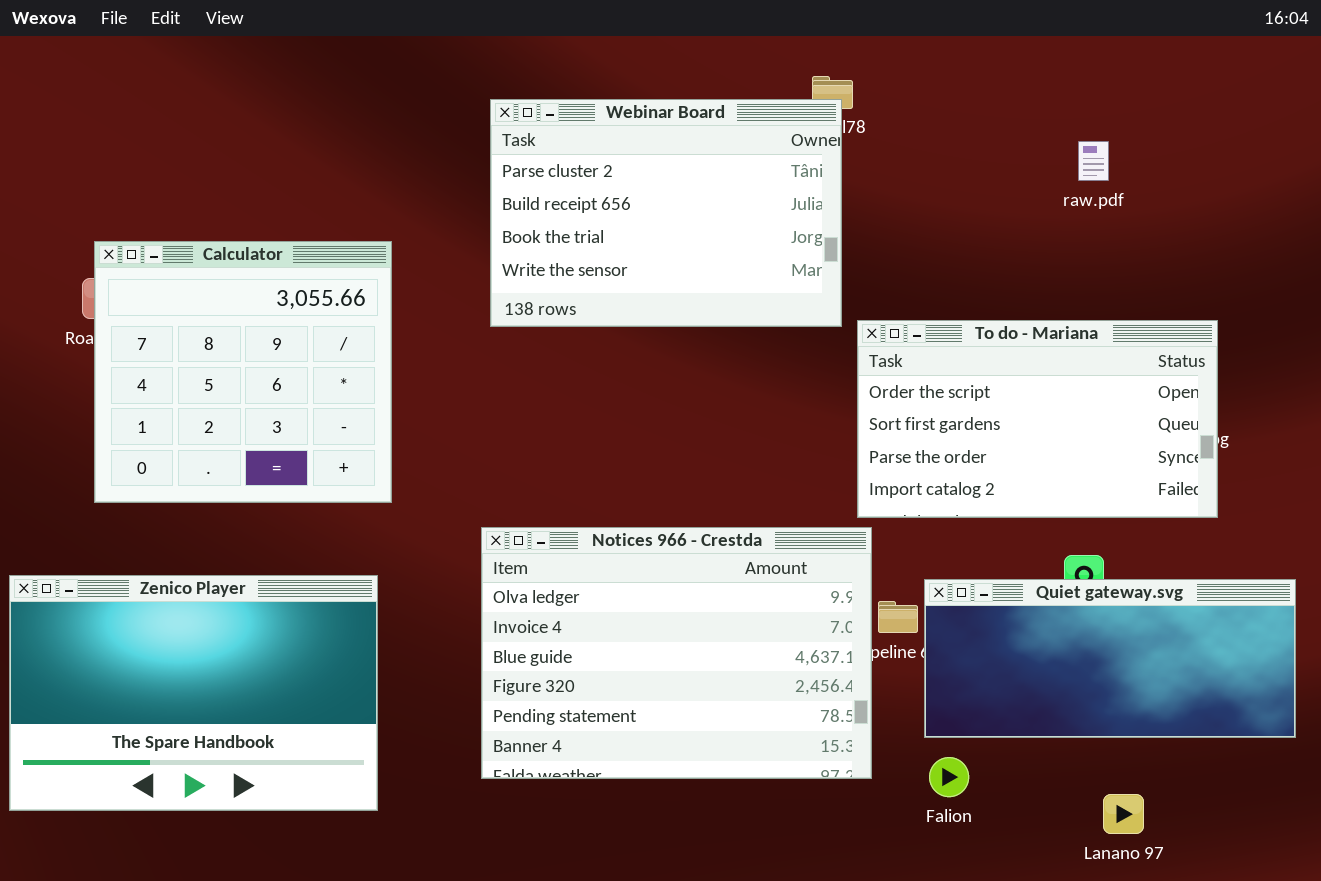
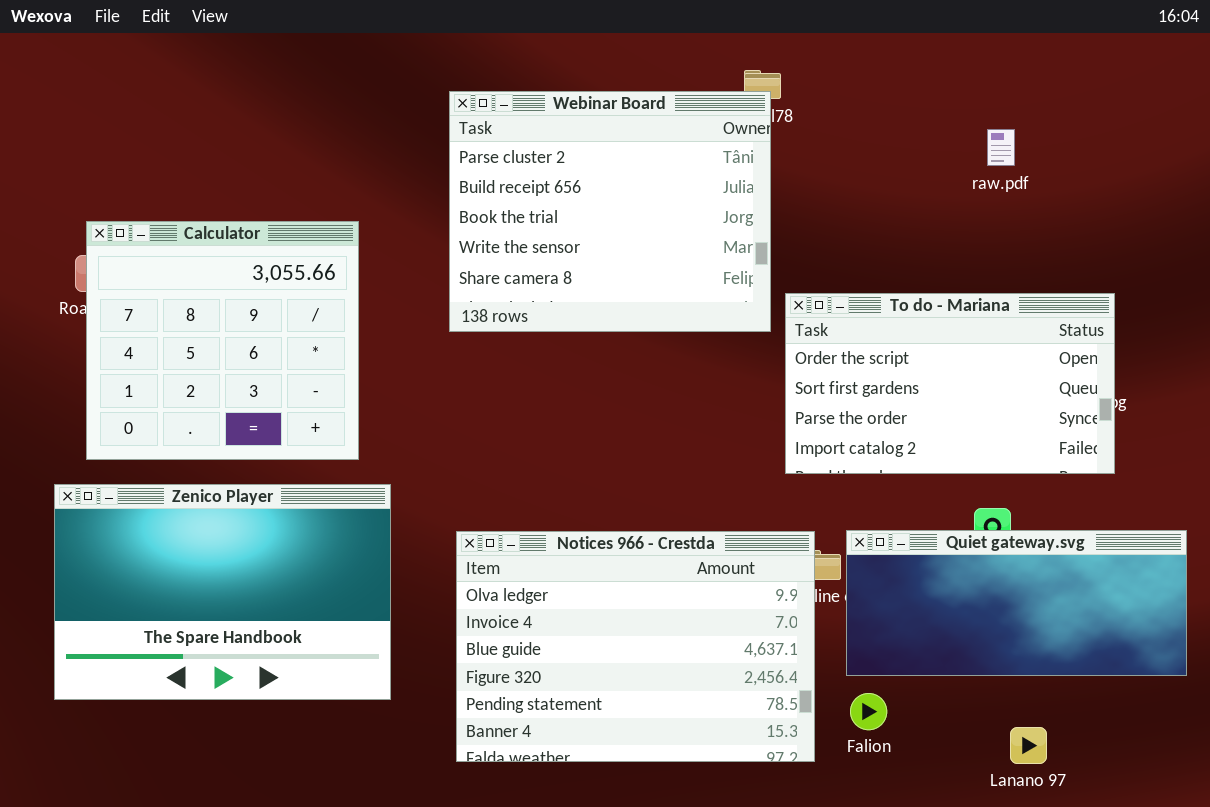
Webinar Board: [490,99,842,327] -> [449,91,771,332], resized
Notices 966 - Crestda: [481,527,872,779] -> [456,531,815,762], moved
Zenico Player: [9,575,378,811] -> [54,484,391,700], moved

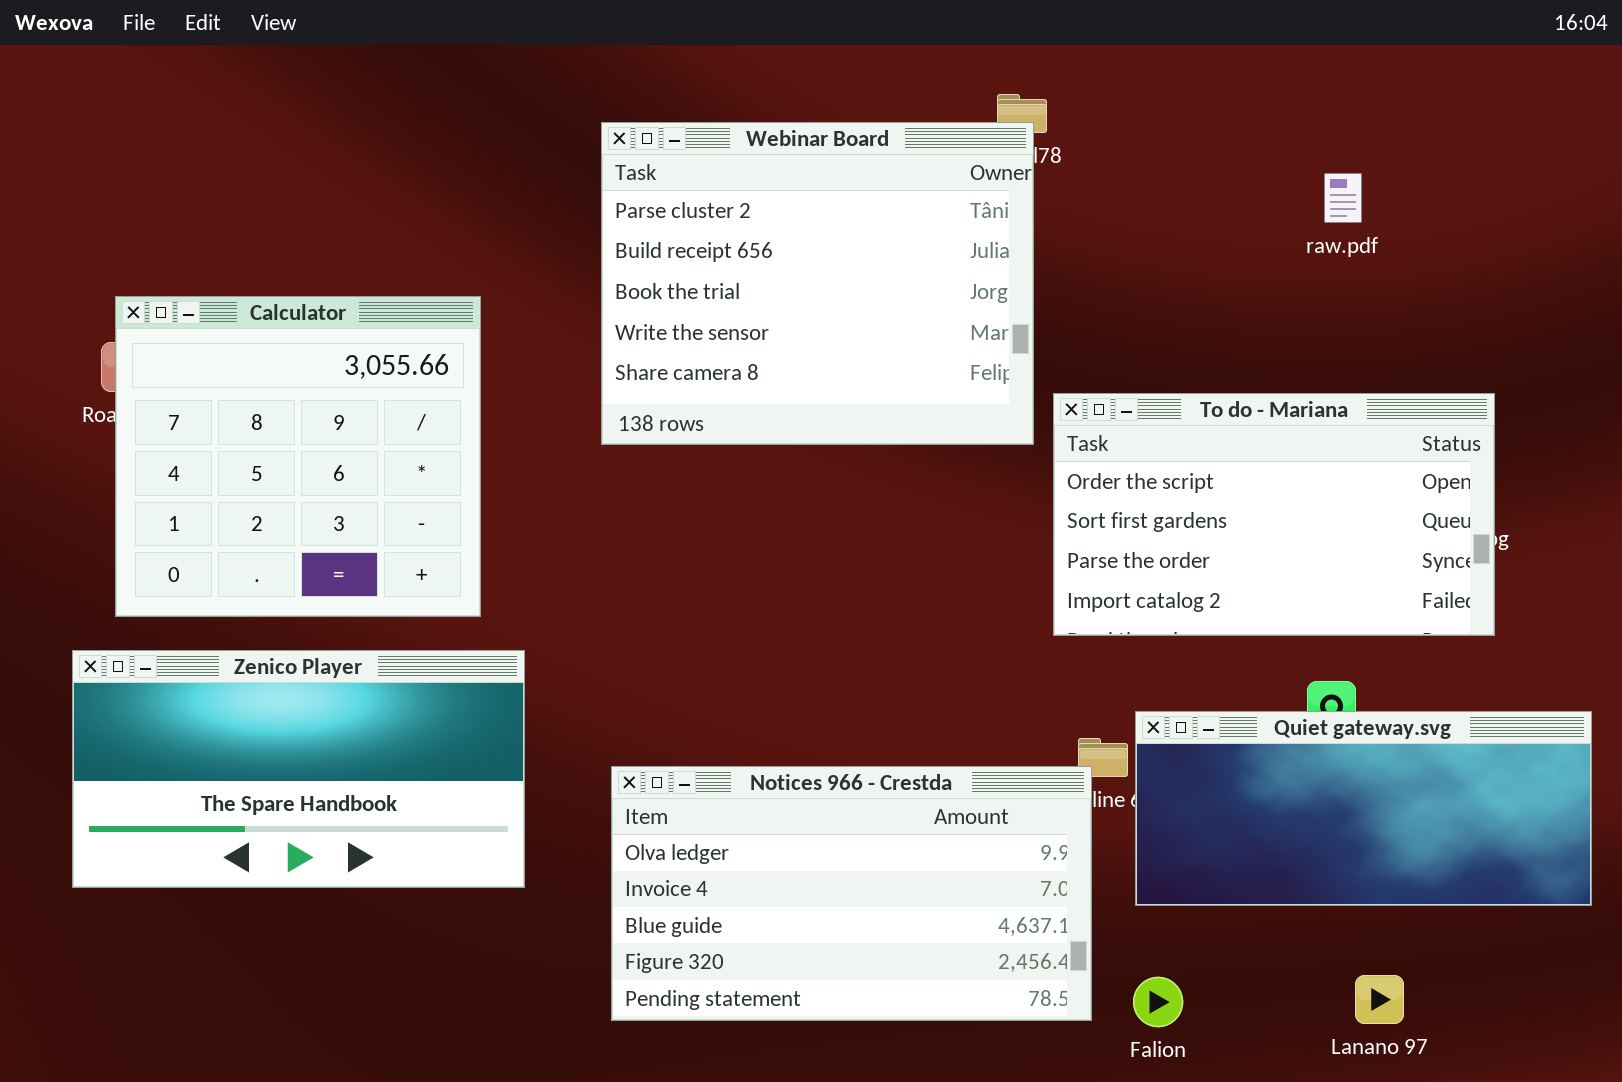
Zenico Player: [54,484,391,700] -> [72,650,525,888], resized
Notices 966 - Crestda: [456,531,815,762] -> [611,766,1092,1021], resized
Falion: [850,693,887,730] -> [1133,977,1183,1027], moved

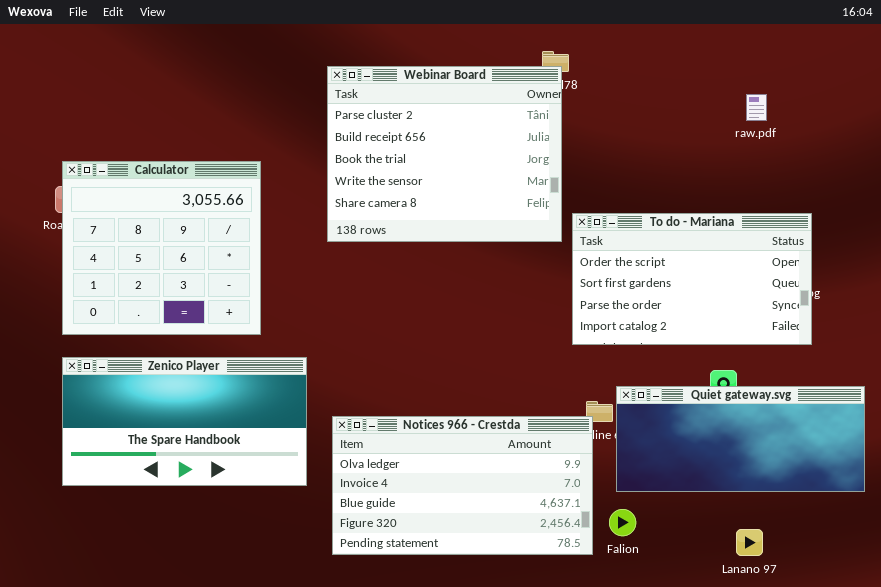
raw.pdf: [1324,173,1362,223] -> [746,94,767,121], moved
Zenico Player: [72,650,525,888] -> [62,357,307,486], moved
Falion: [1133,977,1183,1027] -> [609,509,636,536], moved

